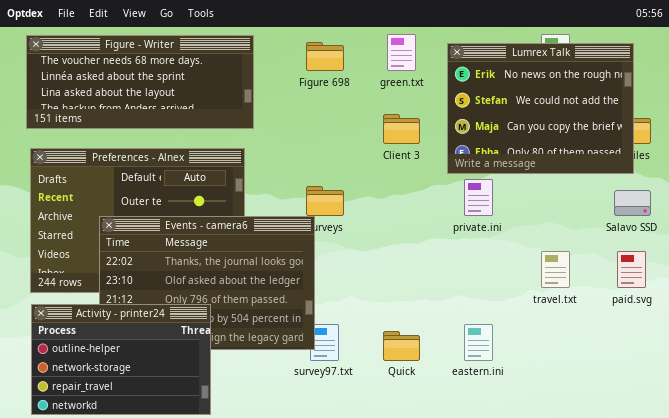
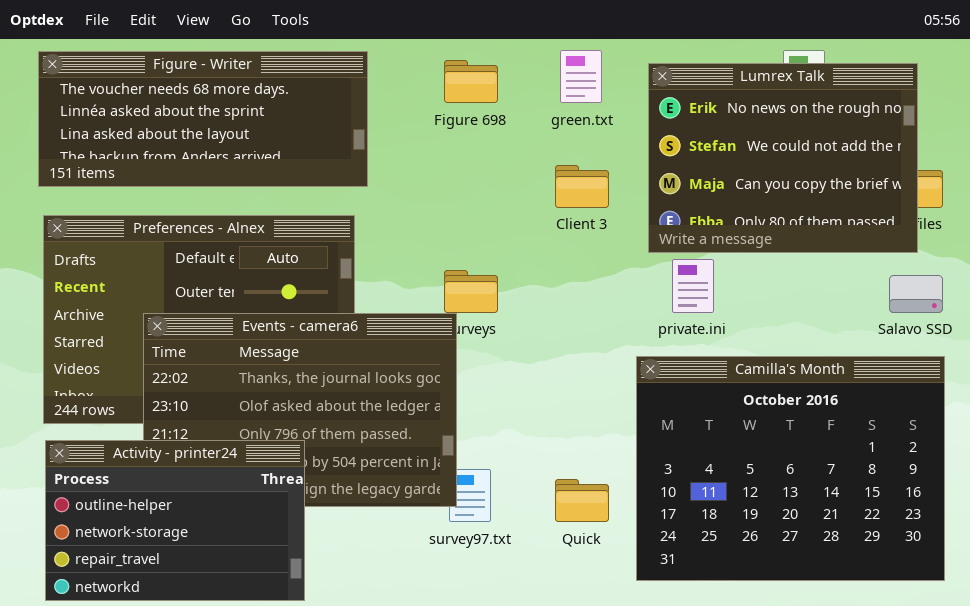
Camilla's Month: none -> [636,356,945,581], opened

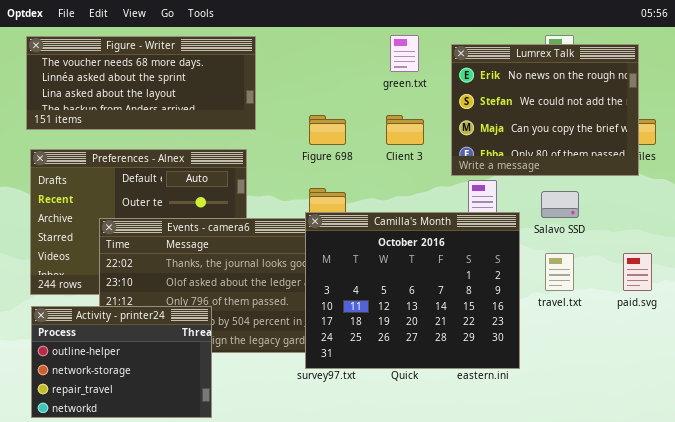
Figure 698: [444,60,498,103] -> [309,115,346,145], moved
Salavo SSD: [889,275,943,313] -> [541,191,579,218], moved
Camilla's Month: [636,356,945,581] -> [305,212,520,369], moved

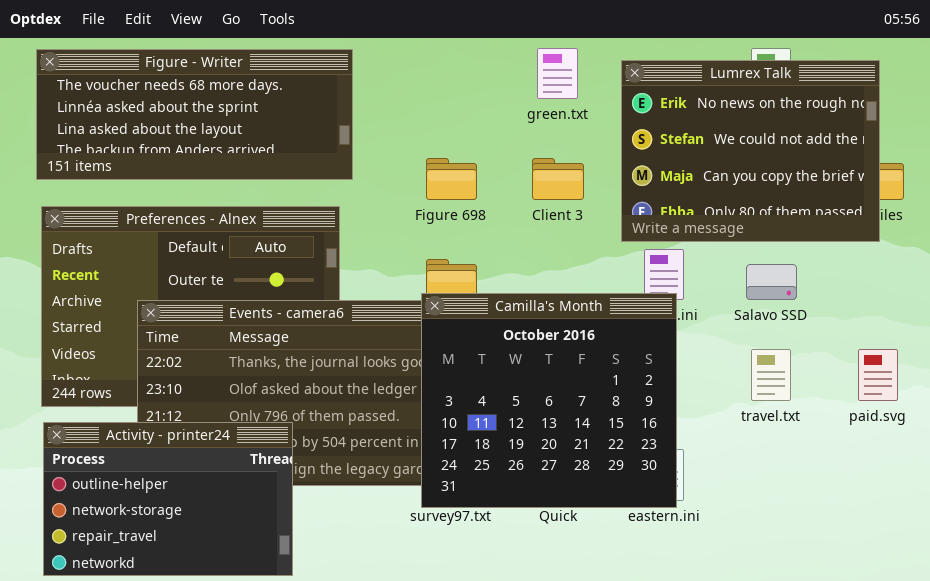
Camilla's Month: [305,212,520,369] -> [421,293,677,508], resized

